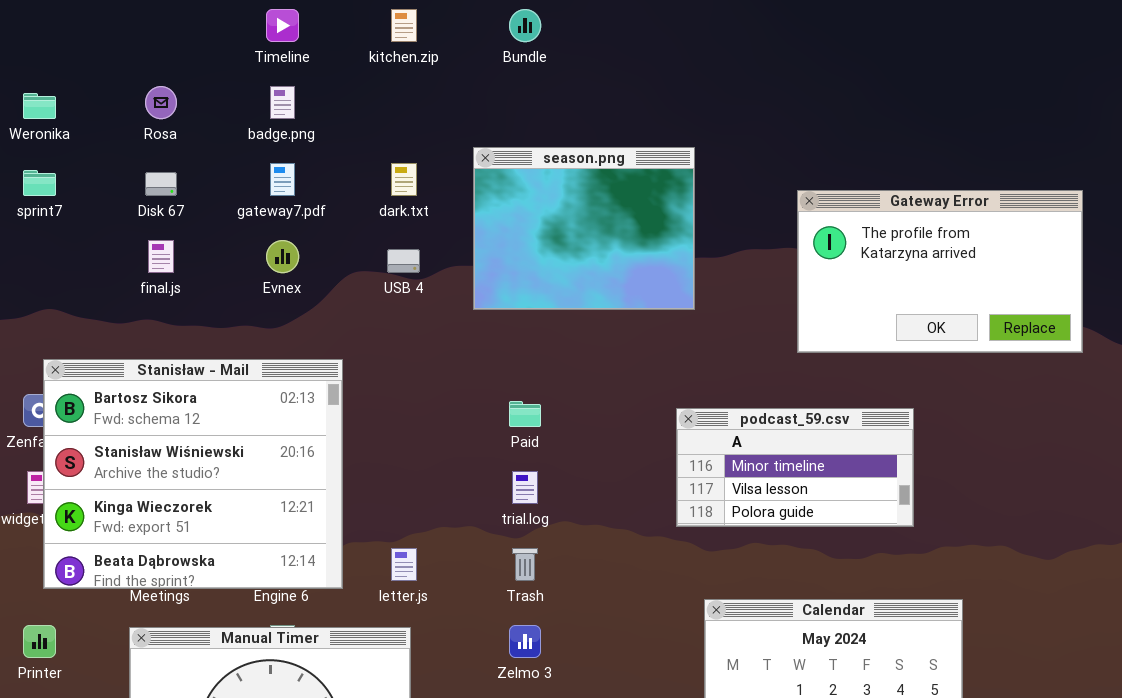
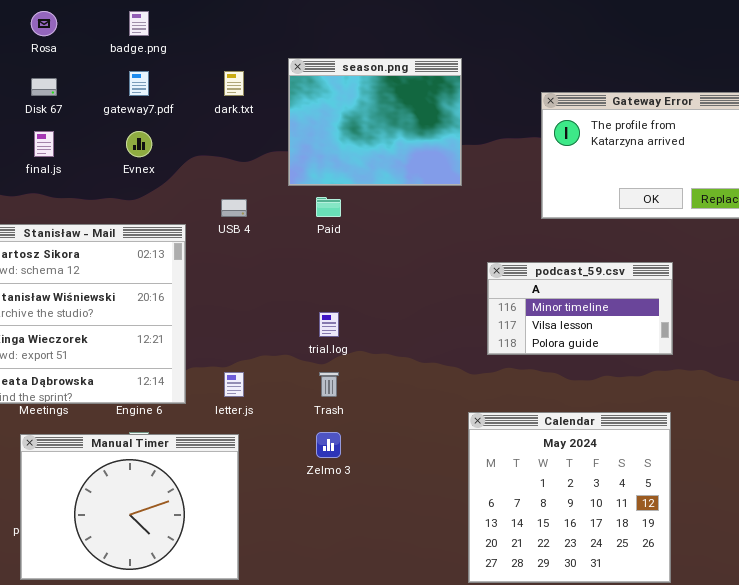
USB 4: [387,249,420,273] -> [221,199,247,217], moved
Paid: [509,401,541,427] -> [316,197,341,217], moved
podcast_59.csv: [676,408,914,527] -> [487,262,673,355], moved

